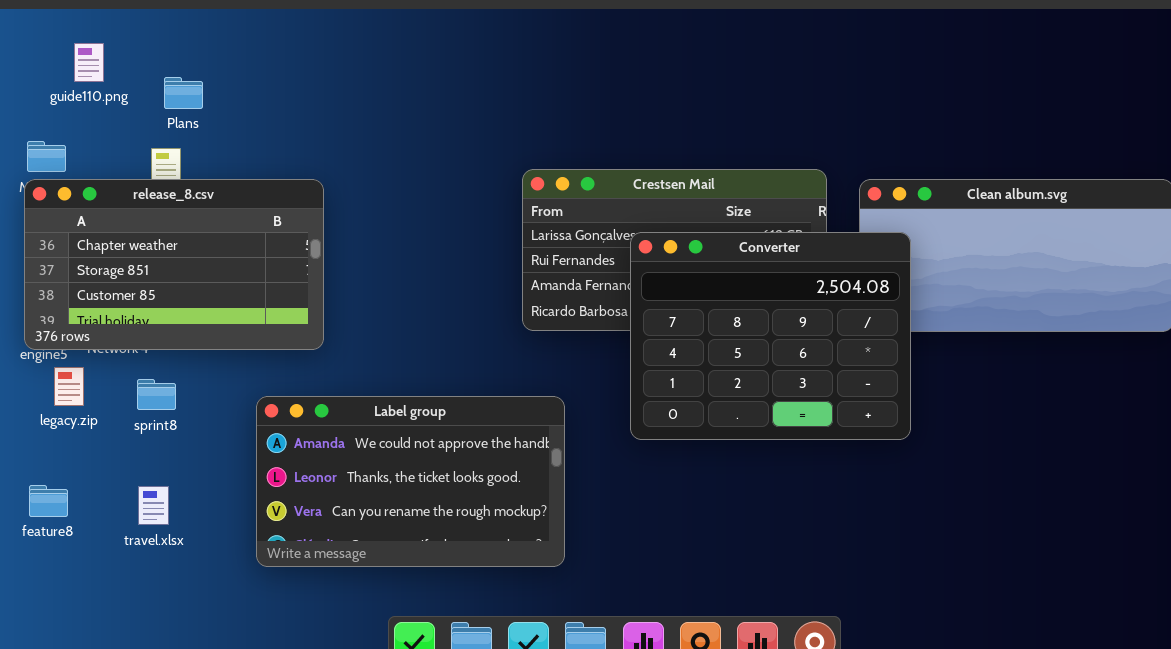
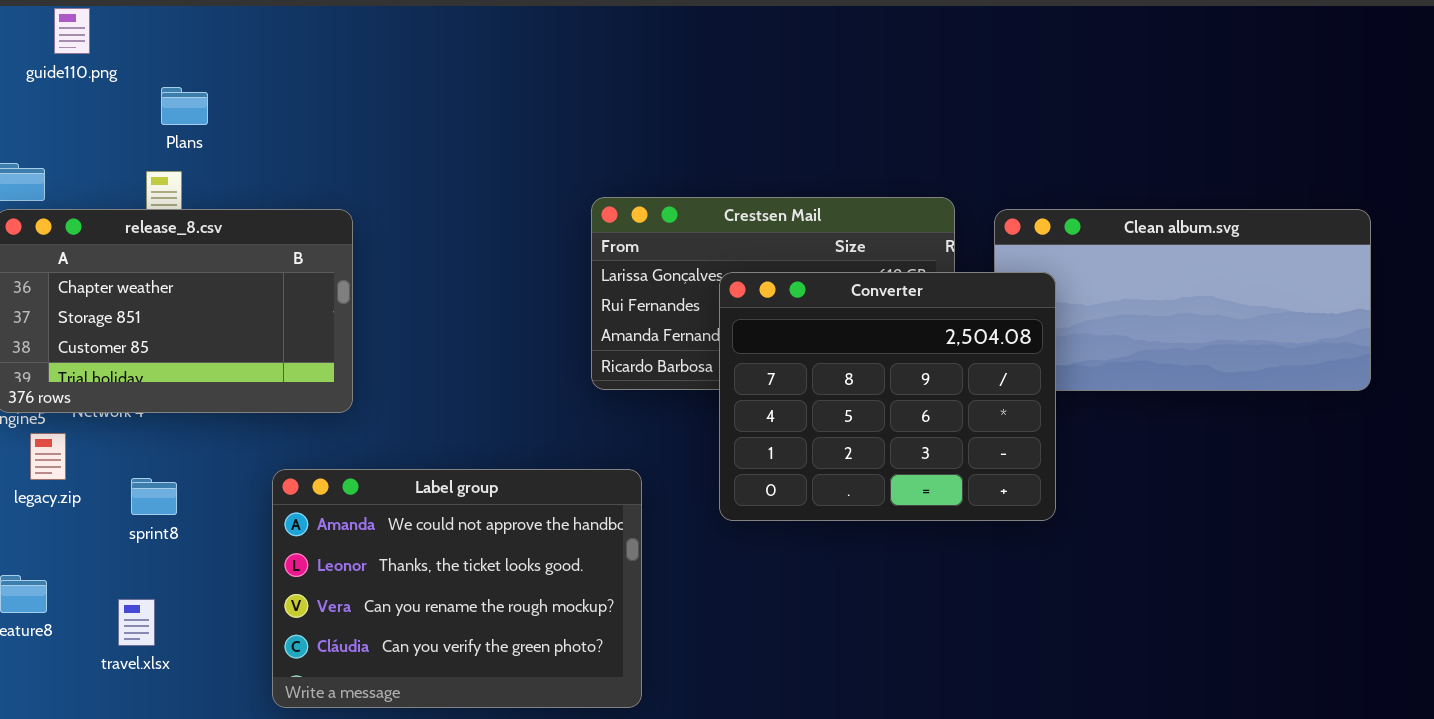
guide110.png: [74,43,104,82] -> [54,8,90,54], moved
sprint8: [137,379,176,410] -> [131,478,177,515], moved
Label group: [256,396,565,567] -> [272,469,642,708], resized
travel.xlsx: [138,486,169,525] -> [118,599,155,646], moved

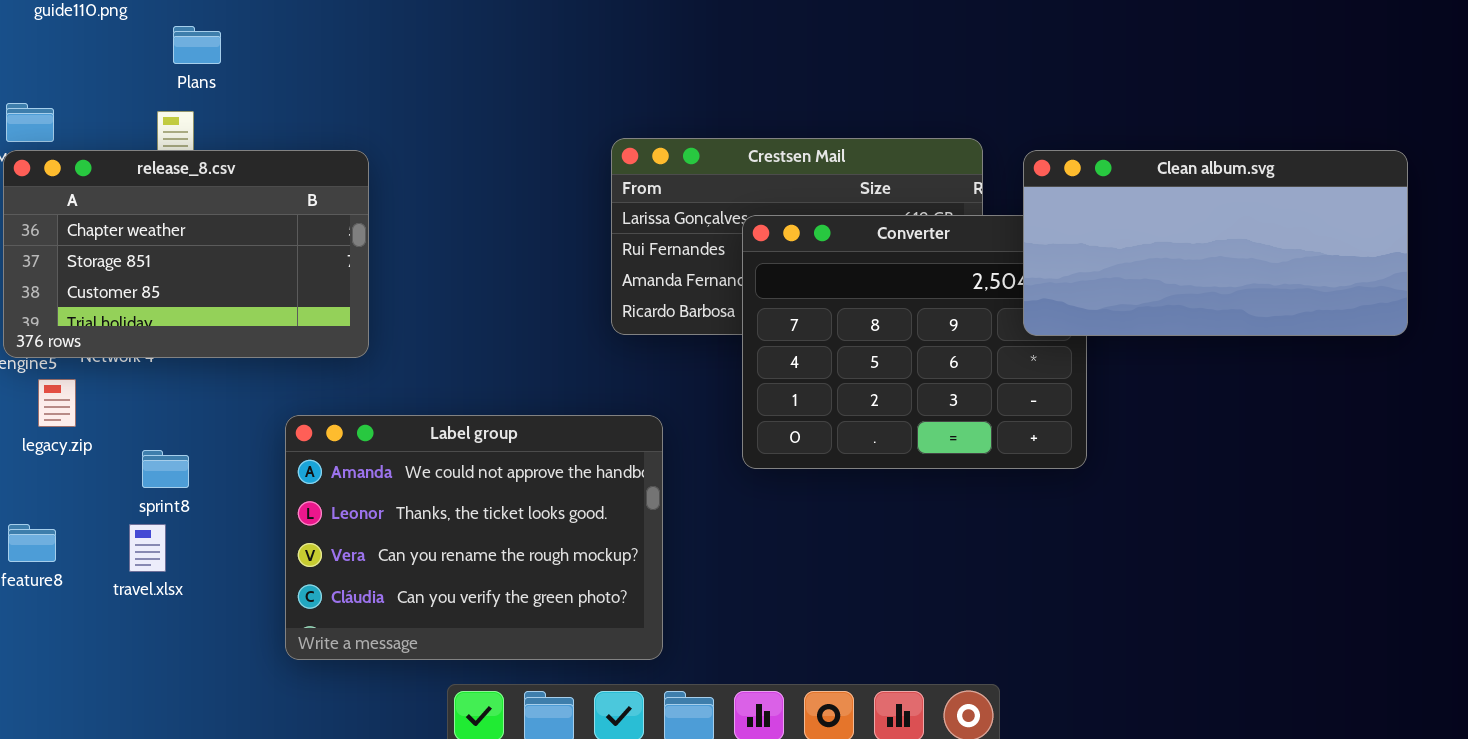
Clean album.svg: [994,209,1371,391] -> [1023,150,1408,336], raised
sprint8: [131,478,177,515] -> [142,450,189,488], moved
travel.xlsx: [118,599,155,646] -> [129,524,166,572], moved

